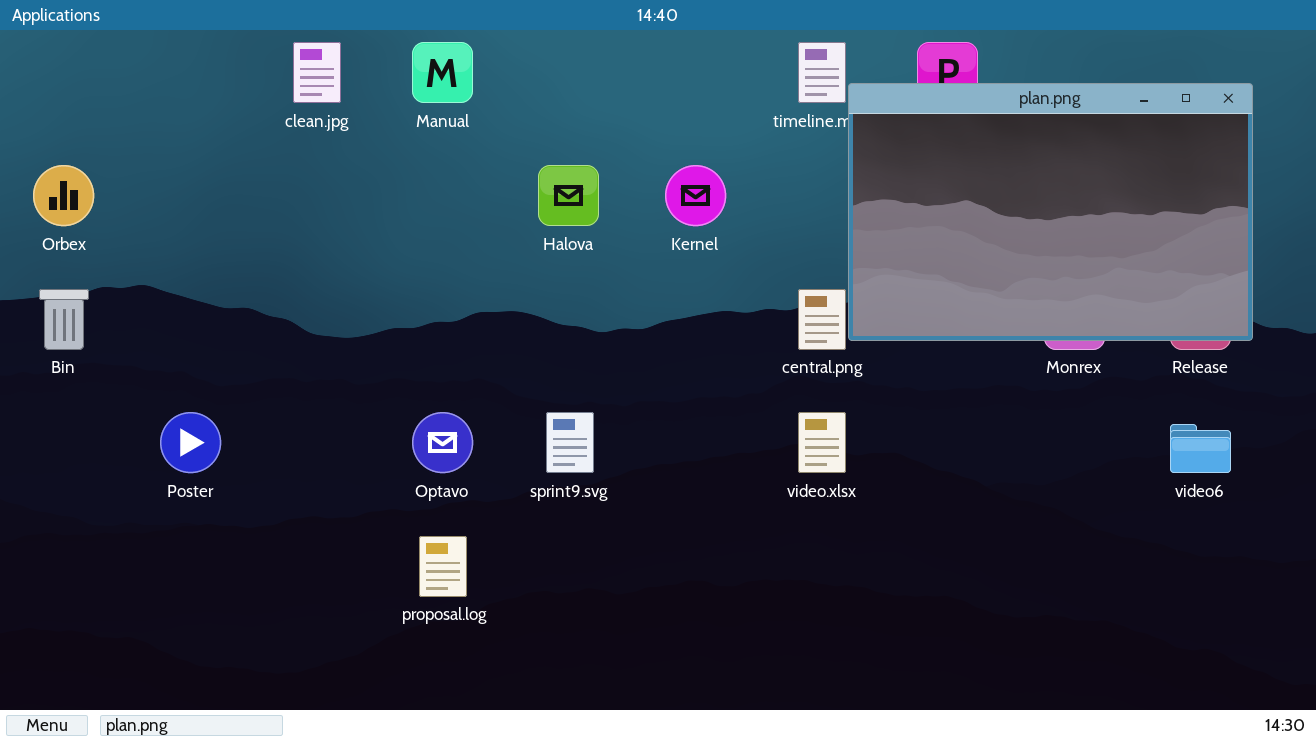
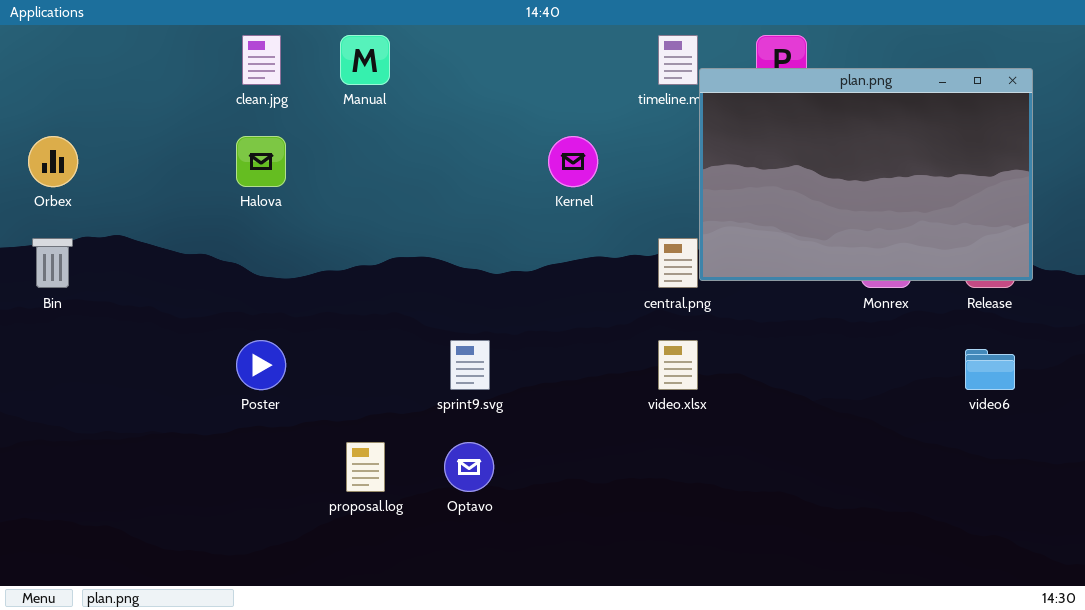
Halova: [538,165,599,226] -> [236,136,286,187], moved
Poster: [160,412,221,473] -> [236,340,286,390], moved
Optavo: [412,412,473,473] -> [444,442,494,492], moved

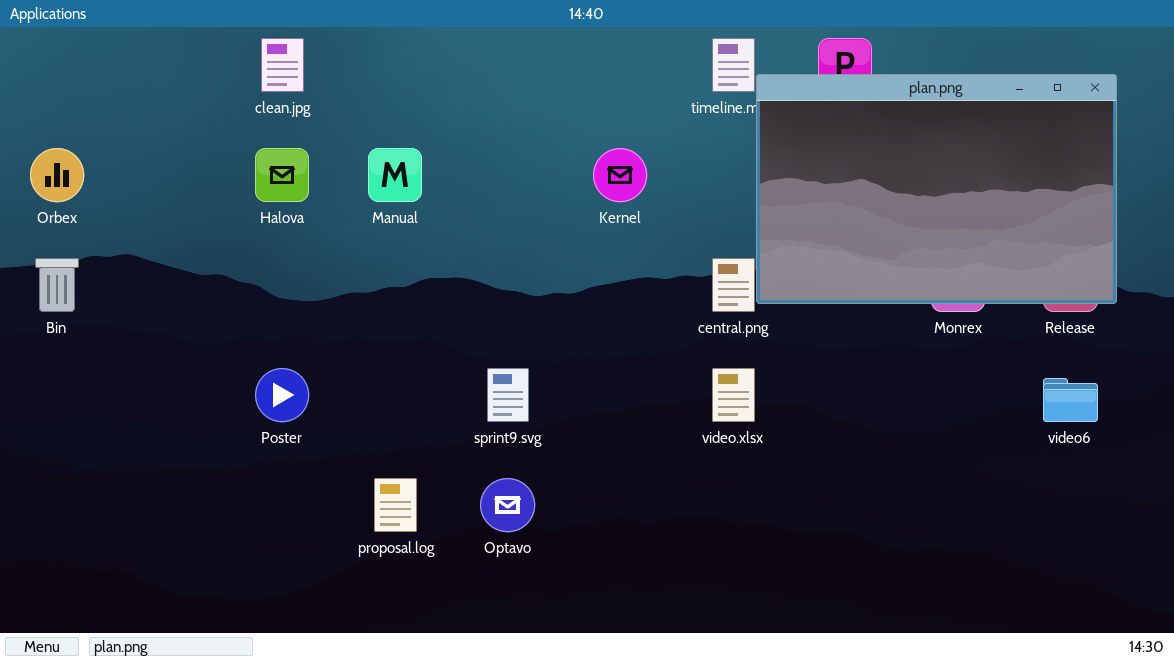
Manual: [340,35,390,85] -> [368,148,422,202], moved

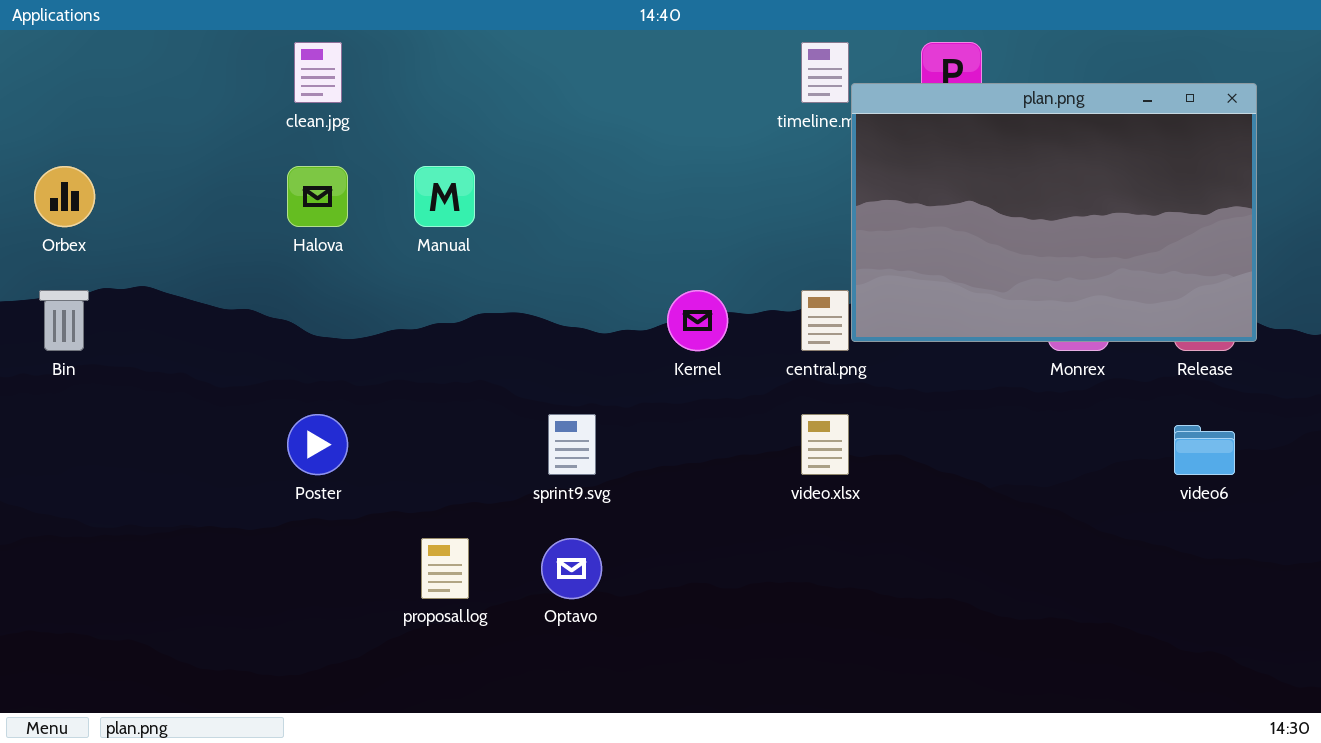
Kernel: [593,148,647,202] -> [667,290,728,351], moved

